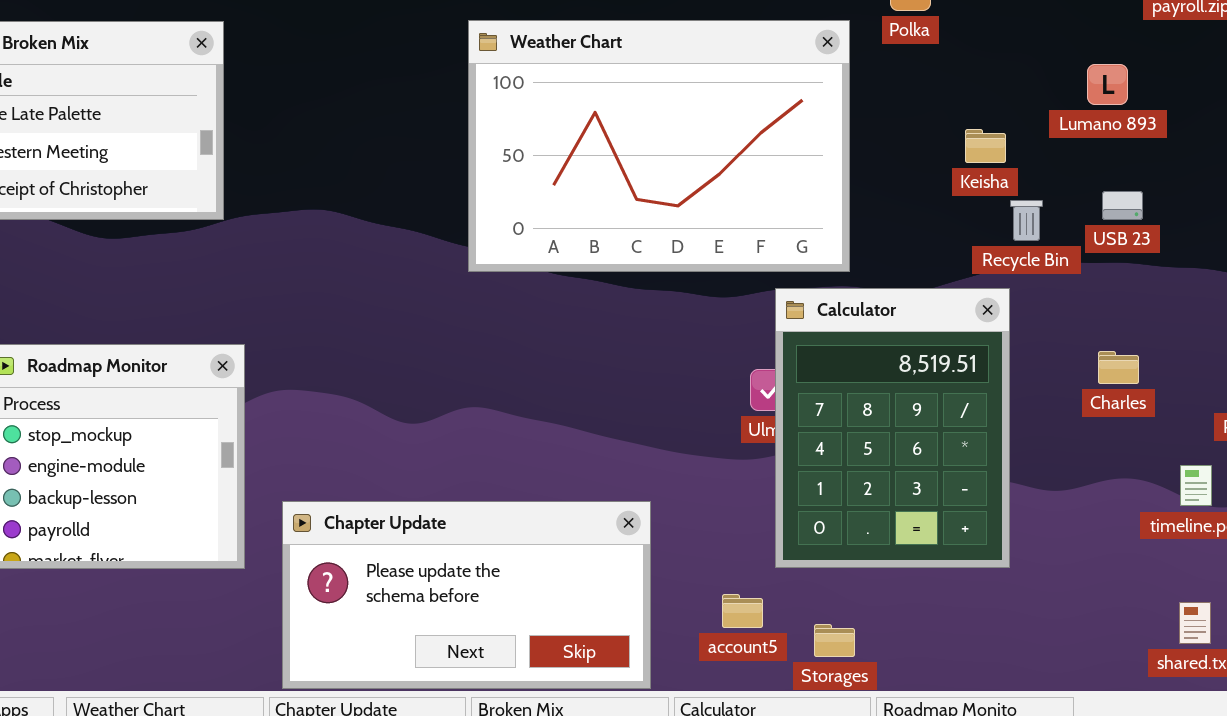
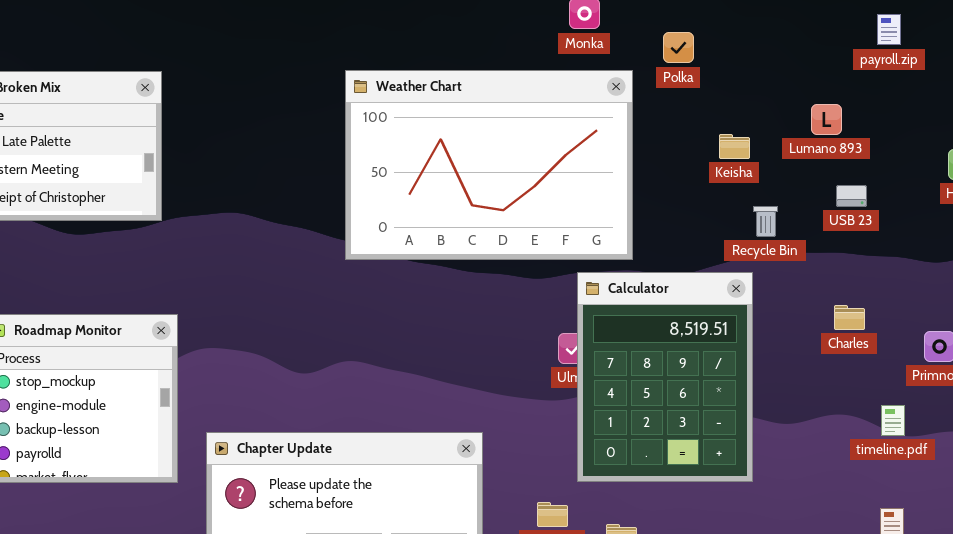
Keisha: [965,129,1006,163] -> [719,134,750,159], moved
USB 23: [1102,191,1143,220] -> [836,185,867,207], moved
Charles: [1098,351,1139,384] -> [834,305,865,330], moved

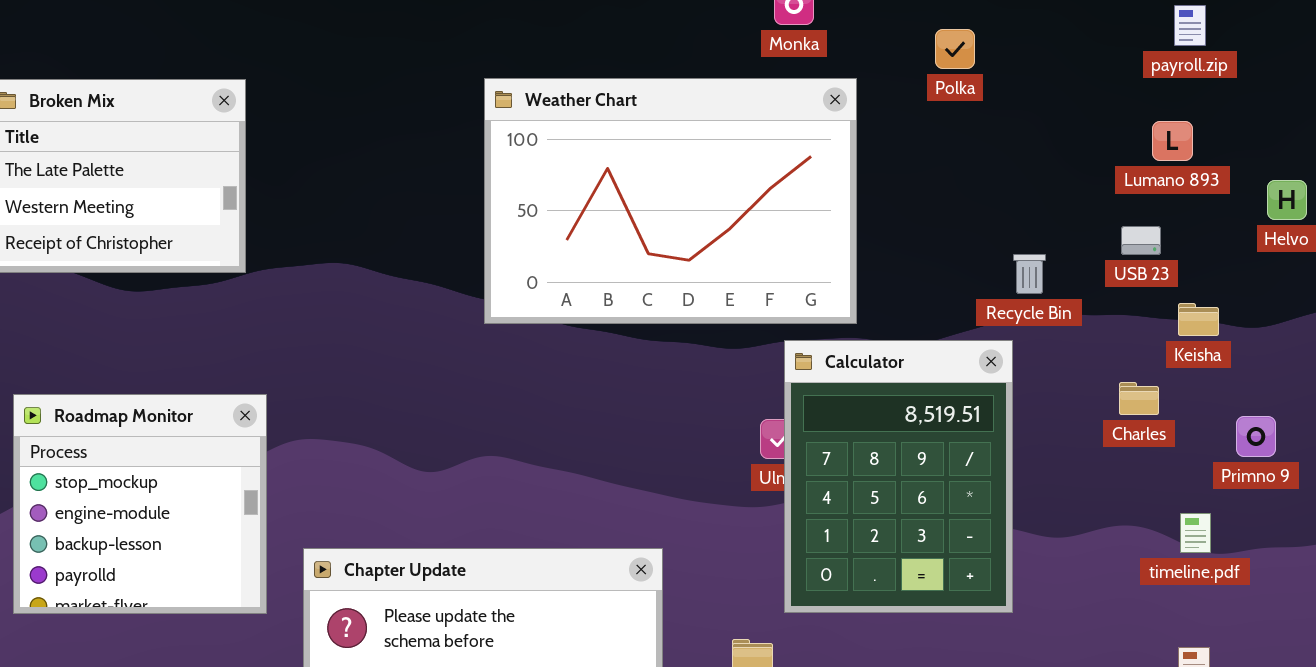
Polka: [663,32,694,63] -> [935,29,975,69], moved
Lumano 893: [811,104,842,135] -> [1152,121,1193,161], moved
Keisha: [719,134,750,159] -> [1178,303,1219,336], moved

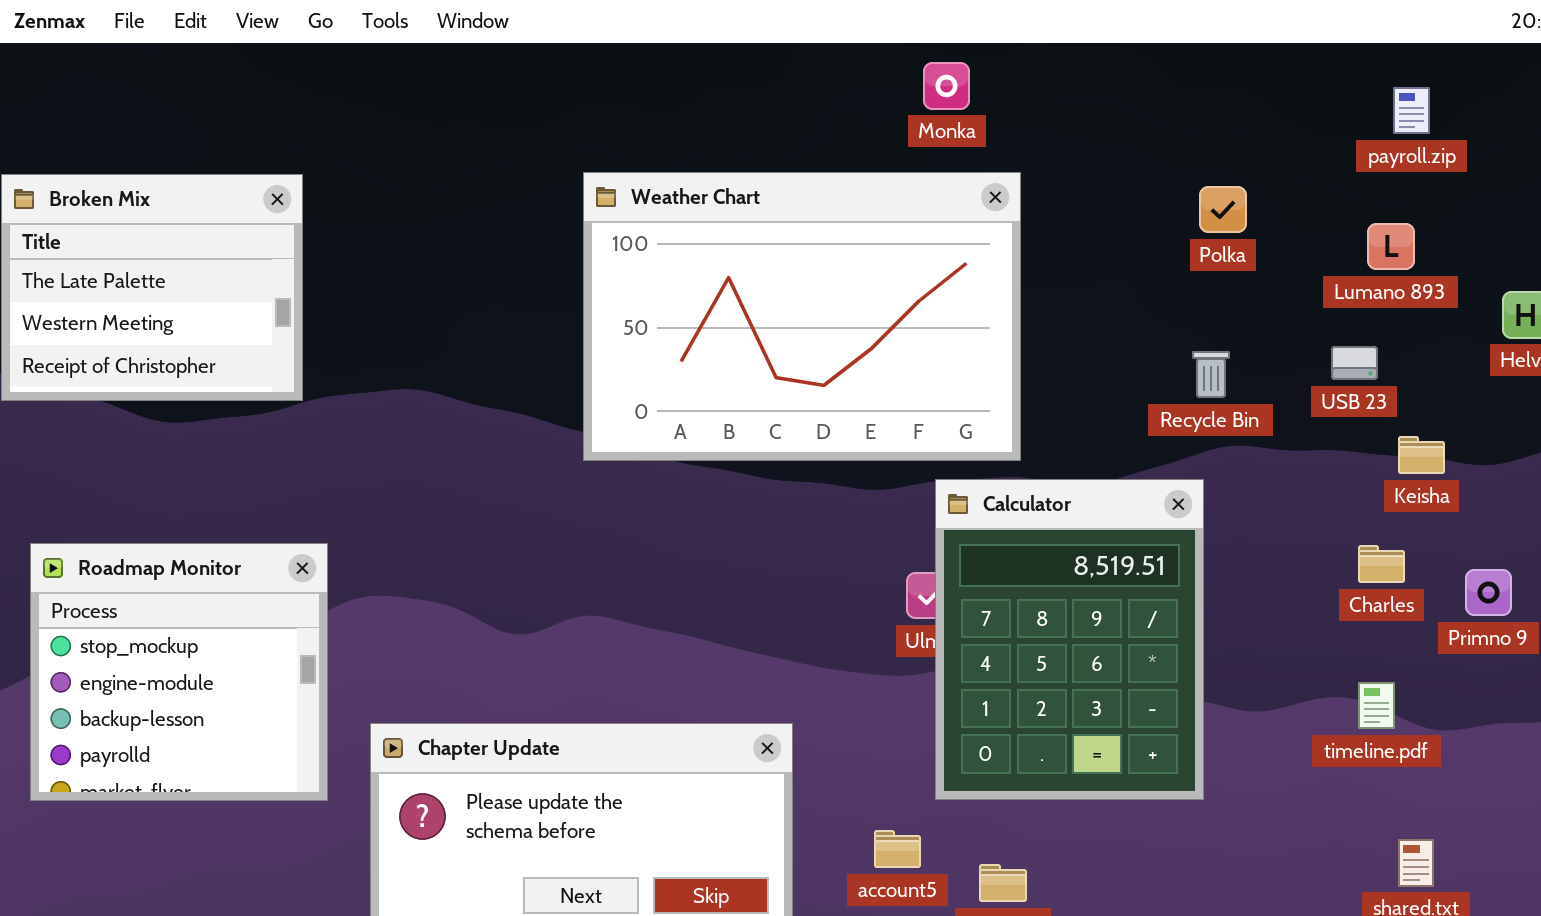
Polka: [935,29,975,69] -> [1199,186,1247,233], moved
Recycle Bin: [1013,254,1046,294] -> [1192,351,1230,398], moved
Charles: [1119,382,1159,415] -> [1358,545,1405,583], moved
timeline.pdf: [1180,513,1211,553] -> [1358,682,1395,729], moved

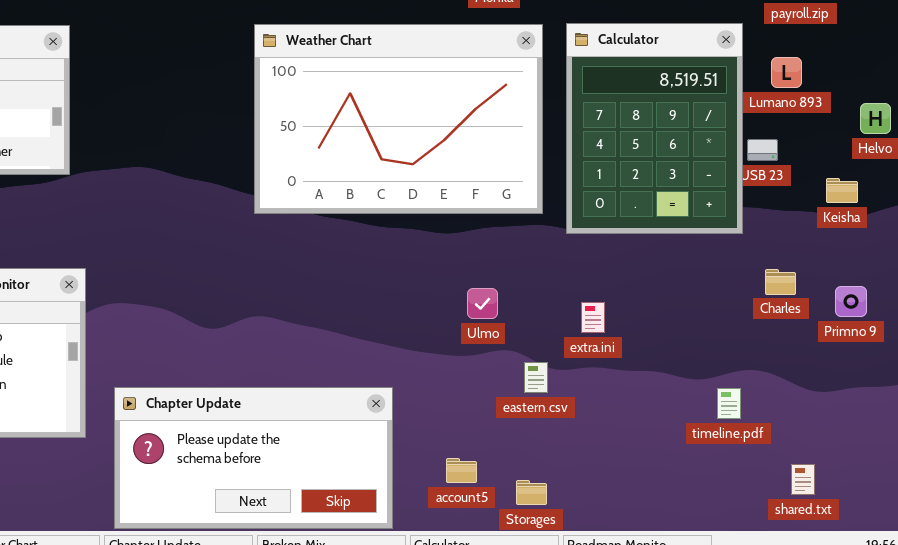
Keisha: [1398,436,1445,474] -> [826,178,858,203], moved
Calculator: [935,479,1204,800] -> [566,23,743,234], moved
timeline.pdf: [1358,682,1395,729] -> [717,388,741,419], moved

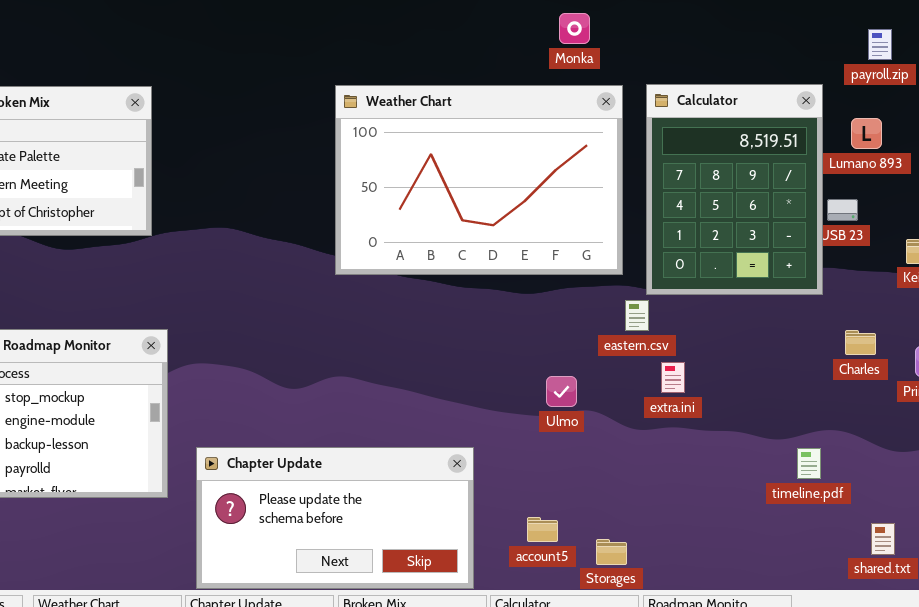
Ulmo: [467,288,498,319] -> [546,376,577,407], moved
eastern.csv: [524,362,548,393] -> [625,300,649,331], moved

